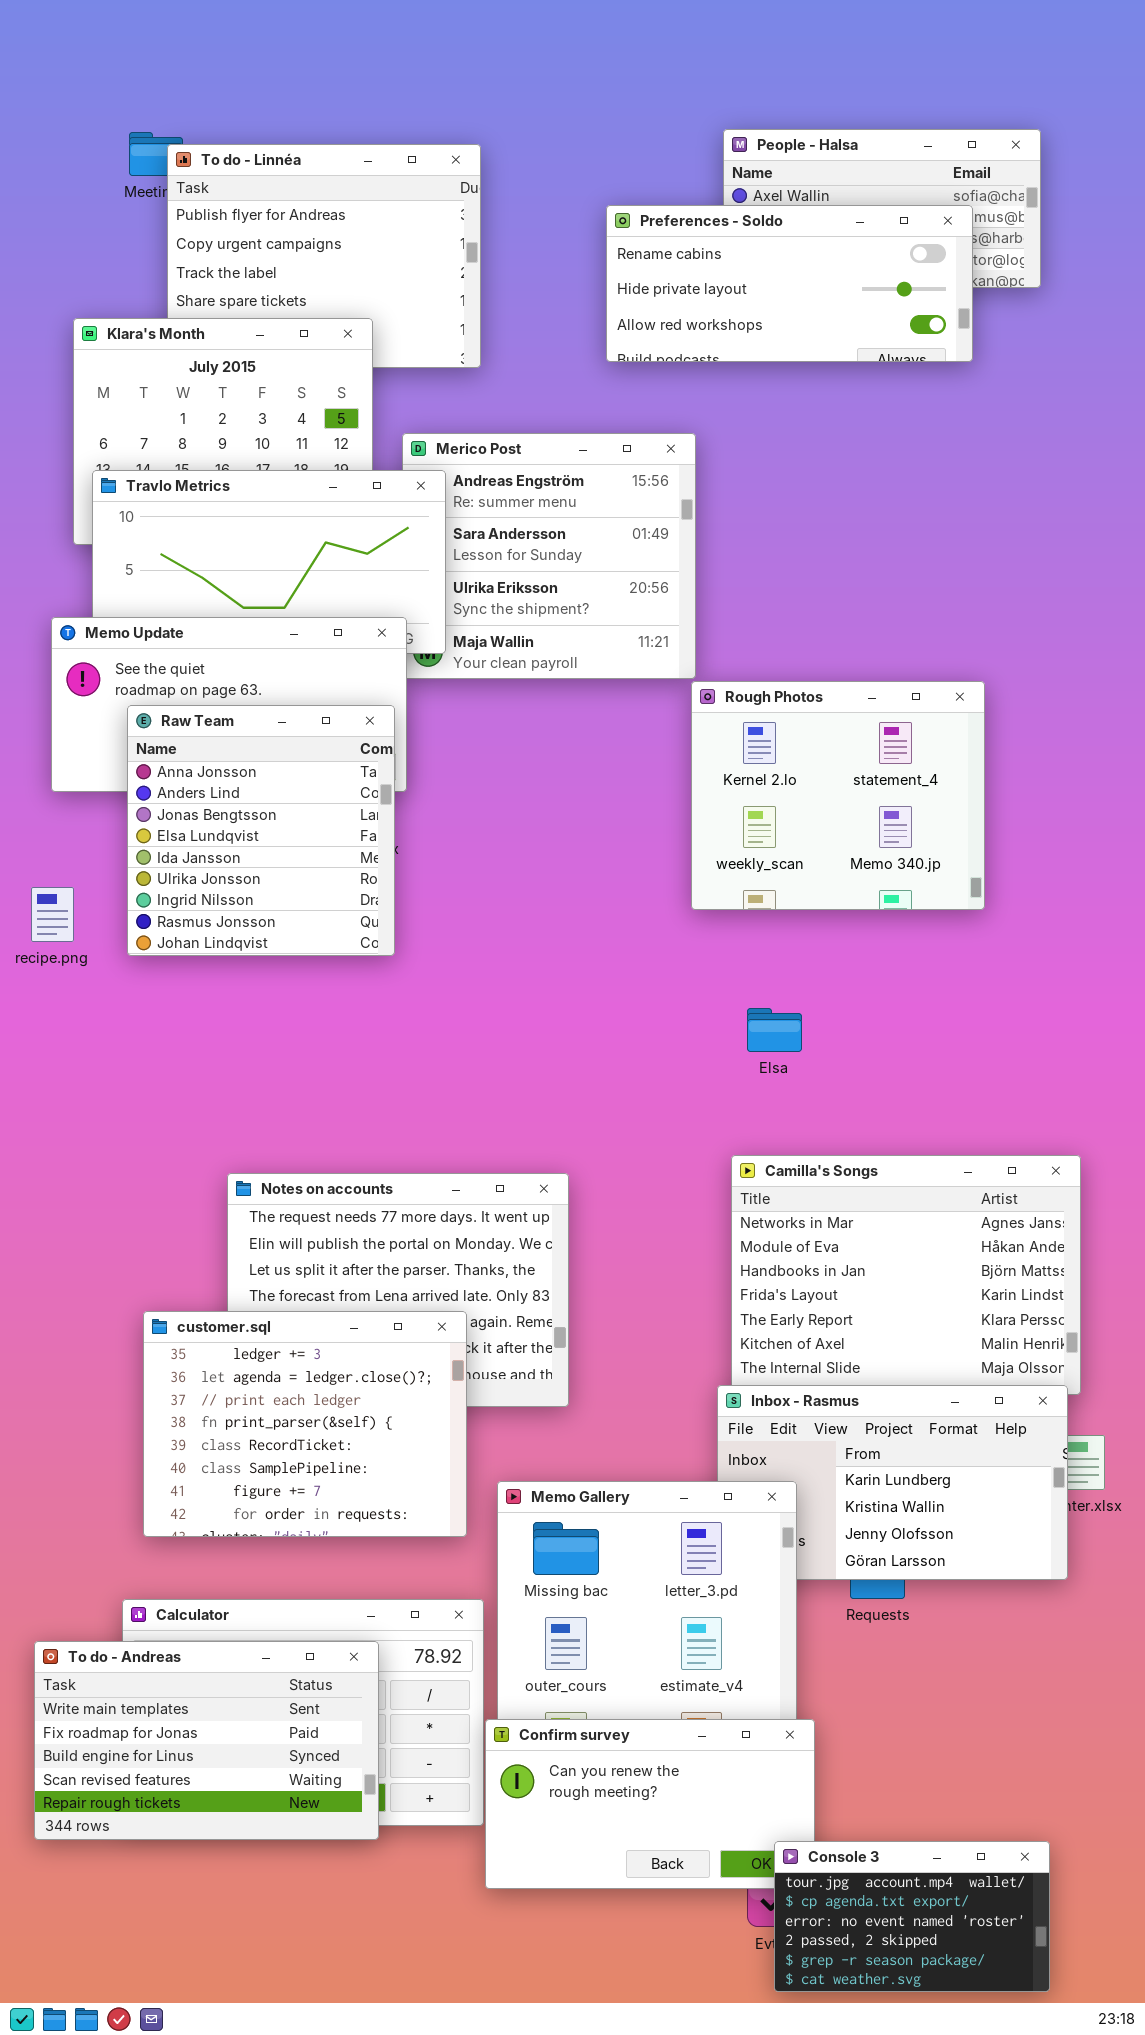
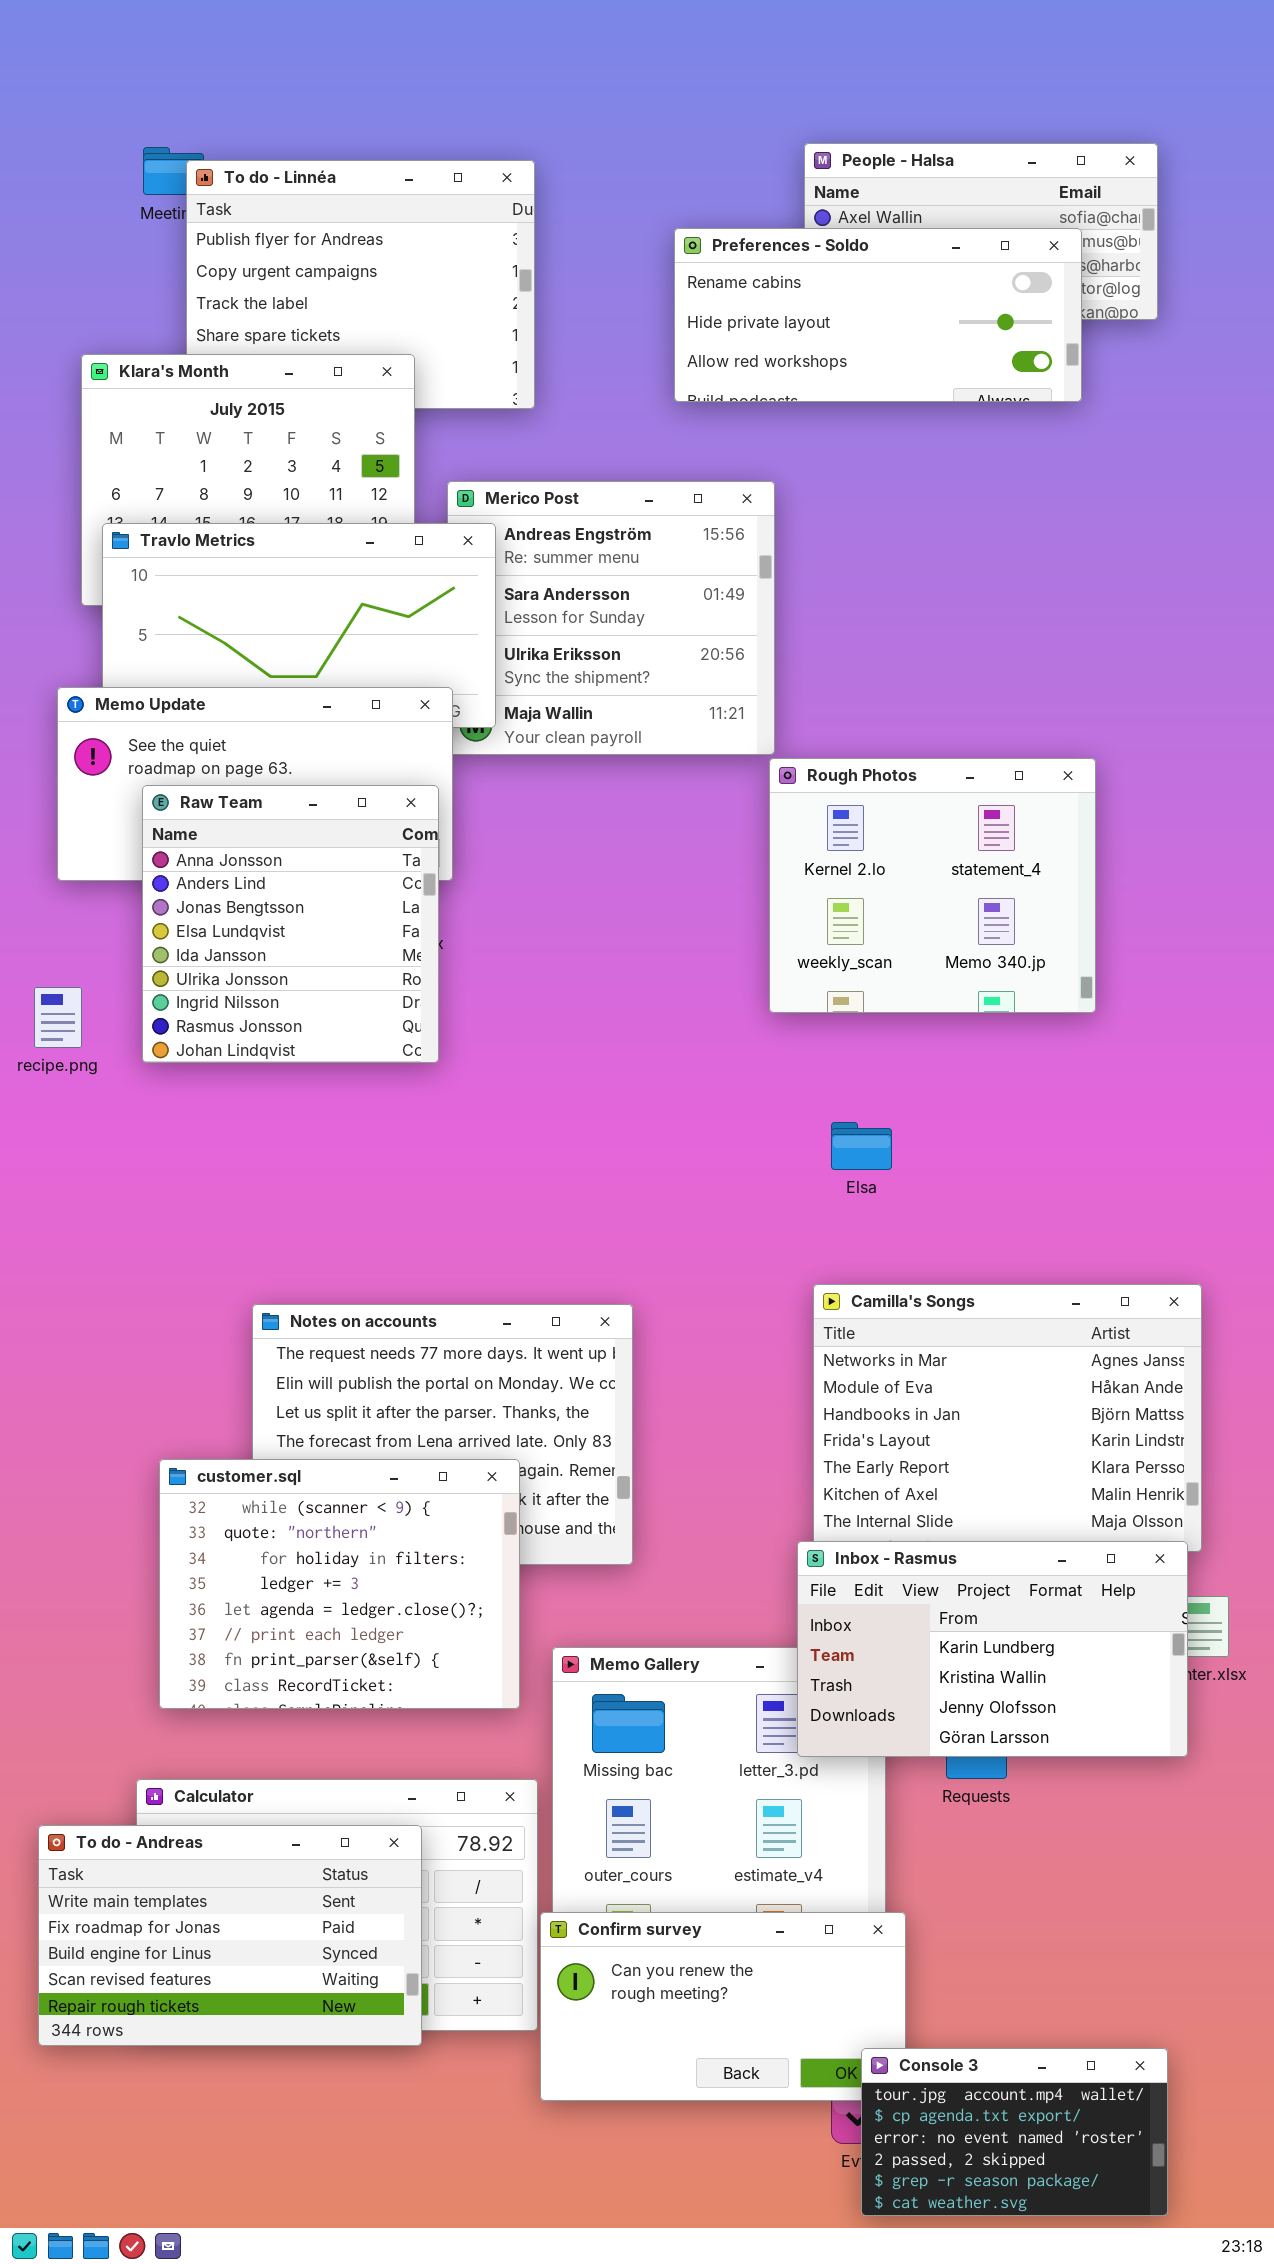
customer.sql: [143,1311,467,1537] -> [159,1459,520,1709], scrolled up 3 rows
Inbox - Rasmus: [717,1385,1068,1580] -> [797,1541,1188,1757], raised

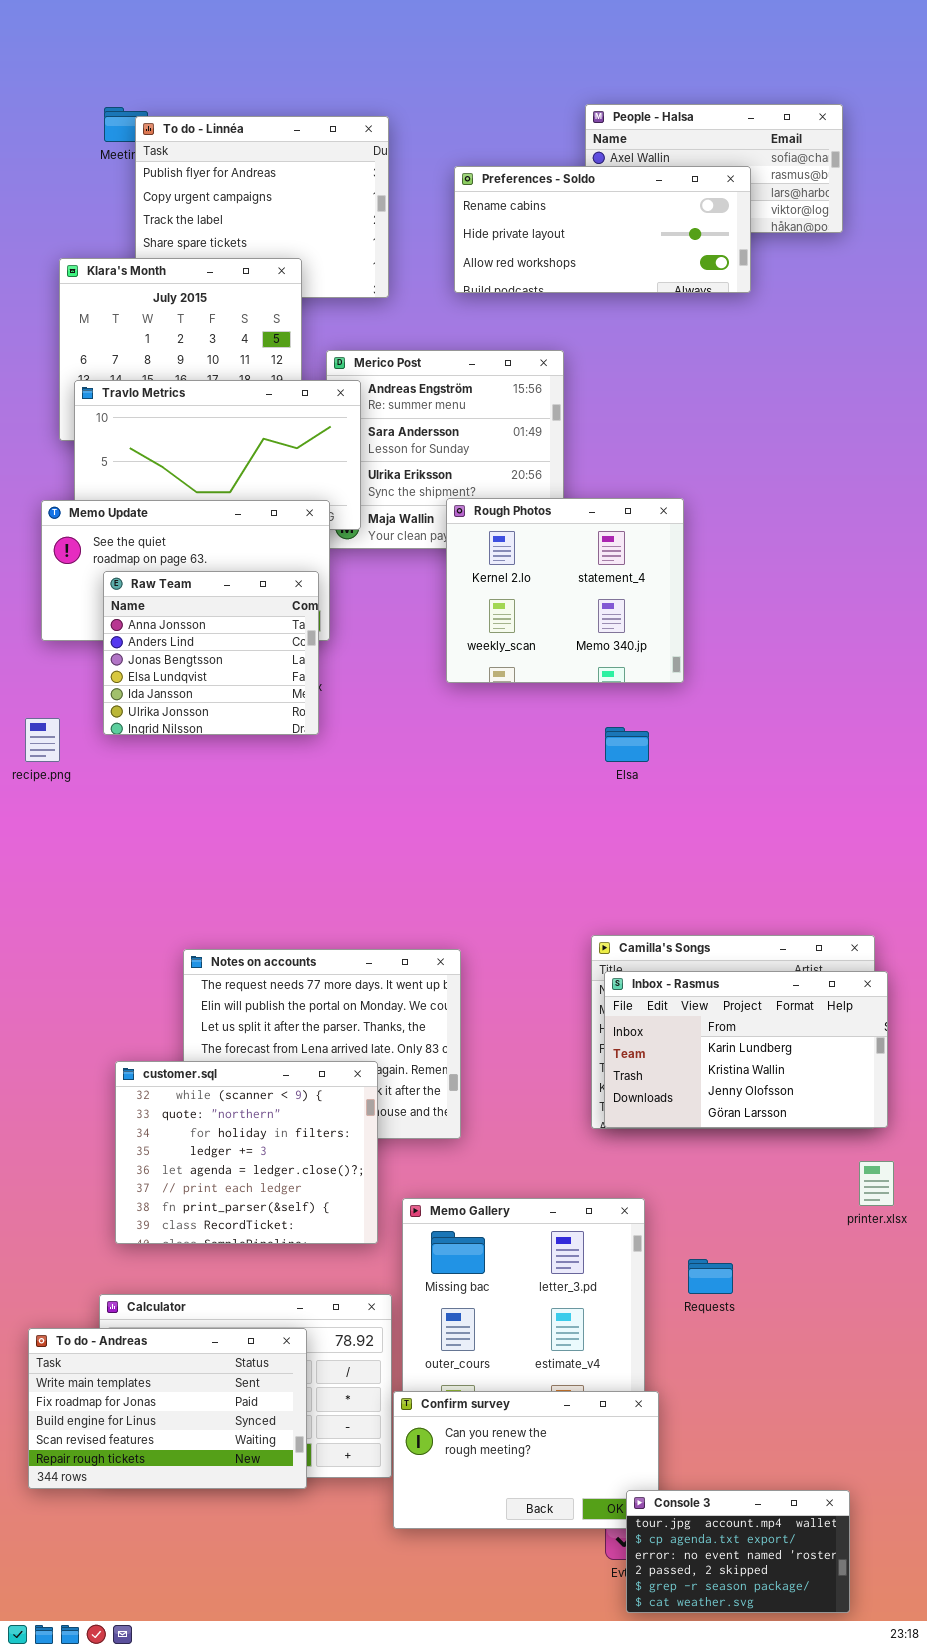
Preferences - Soldo: [674,228,1082,402] -> [454,166,751,293], moved
Rough Photos: [769,758,1096,1013] -> [446,498,684,683], moved
Raw Team: [142,785,439,1063] -> [103,571,319,735], resized
Elsa: [831,1122,892,1170] -> [605,727,649,762], moved
Inbox - Rasmus: [797,1541,1188,1757] -> [604,971,888,1128], moved

